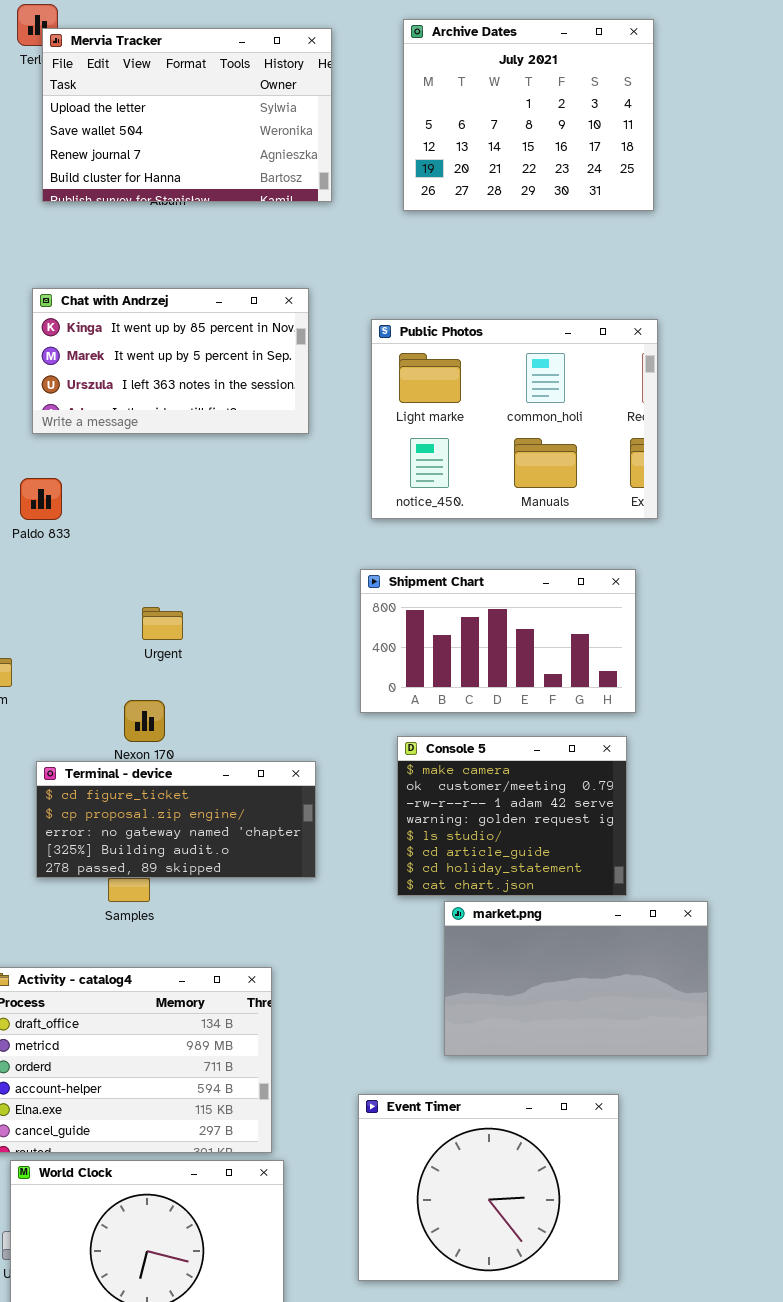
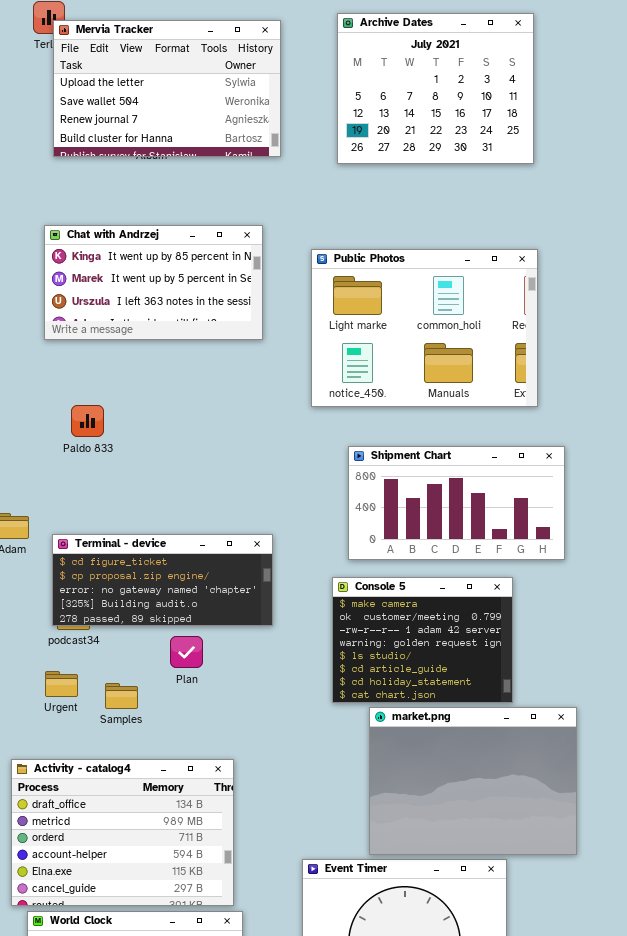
Paldo 833: [20,478,62,520] -> [71,405,104,437], moved
Shipment Chart: [360,569,636,713] -> [348,446,565,560], moved
Urgent: [142,607,183,640] -> [45,671,78,697], moved
Terminal - device: [36,761,316,878] -> [52,534,273,626], moved
market.png: [444,901,708,1056] -> [369,707,577,855], resized

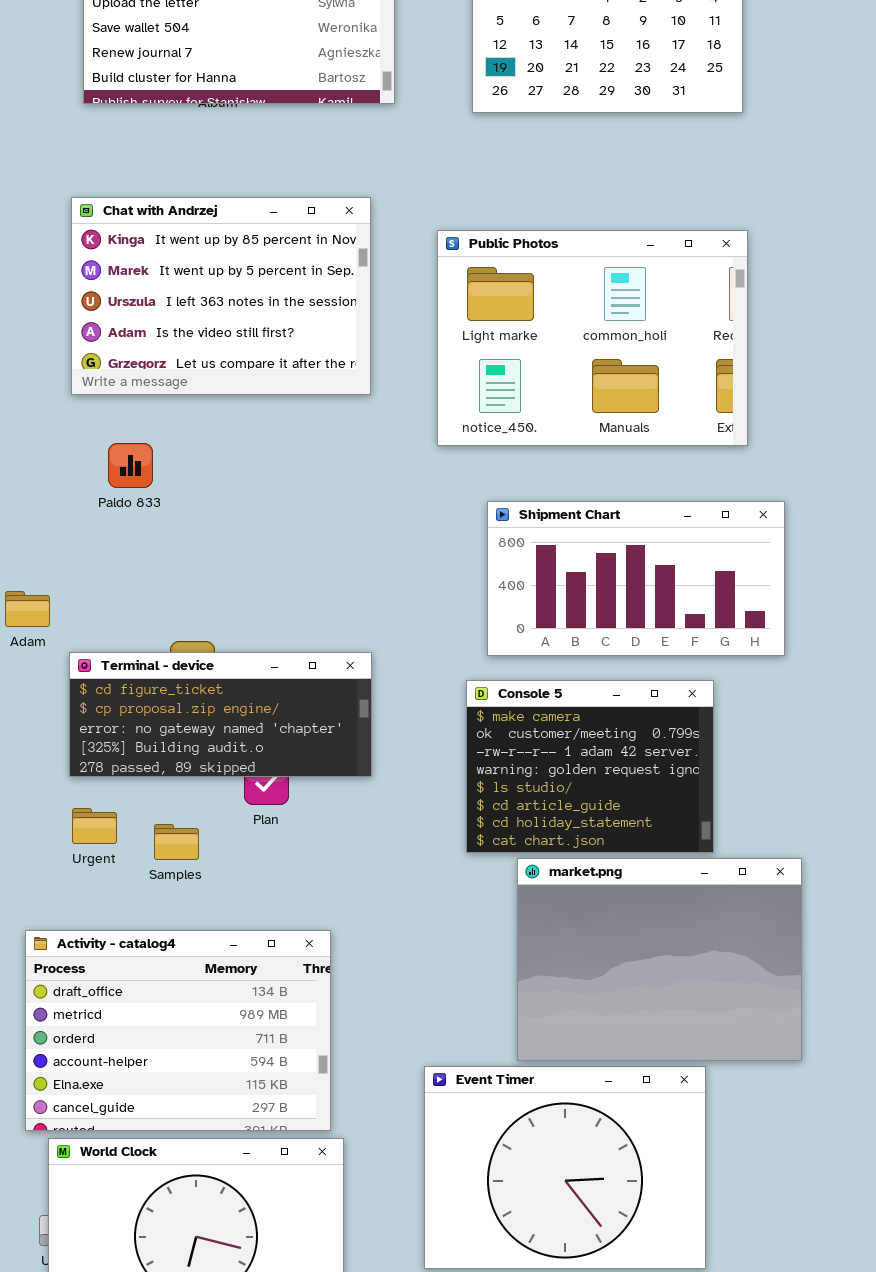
Chat with Andrzej: [44,225,263,340] -> [71,197,371,395], resized
Terminal - device: [52,534,273,626] -> [69,652,372,777], moved

